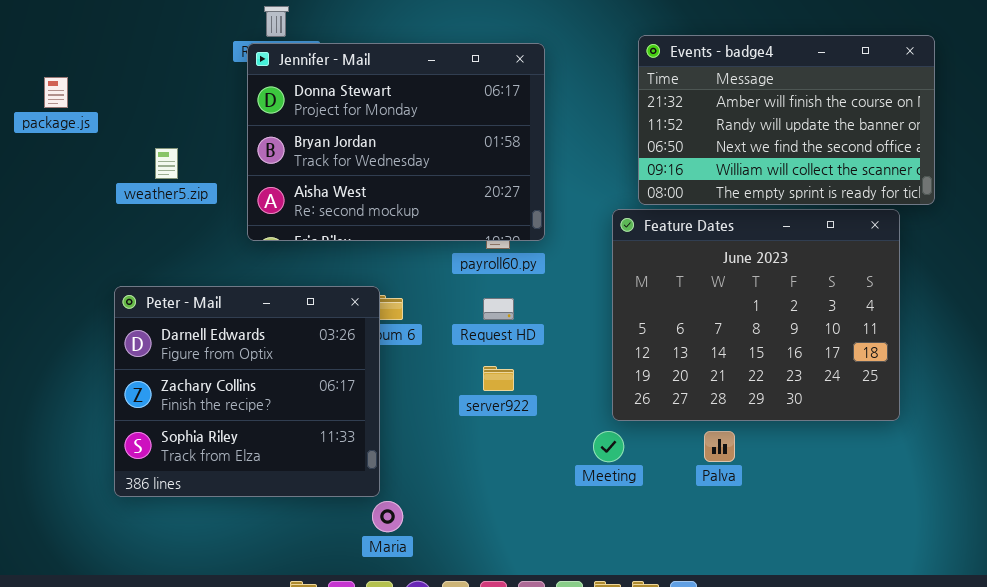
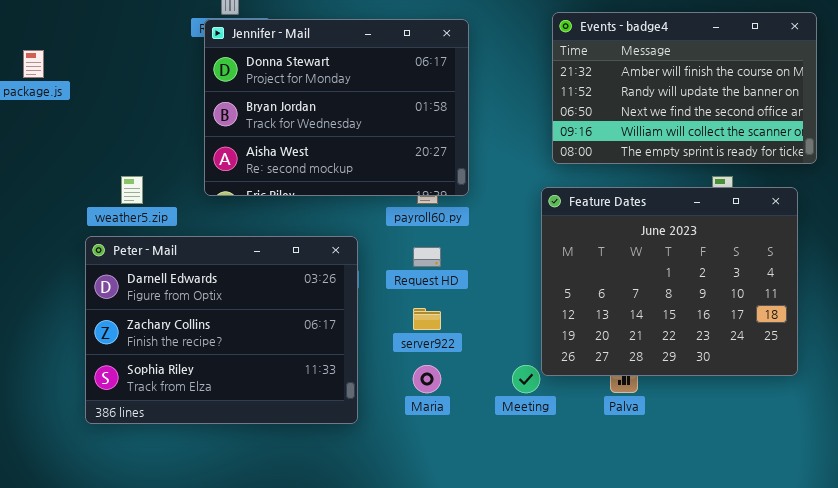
weather5.zip: [155,148,178,179] -> [121,176,143,204], moved
Feature Dates: [612,209,900,421] -> [541,187,798,376], moved
Peter - Mail: [114,286,380,497] -> [85,236,358,424], resized
Maria: [372,501,403,532] -> [413,365,441,393], moved

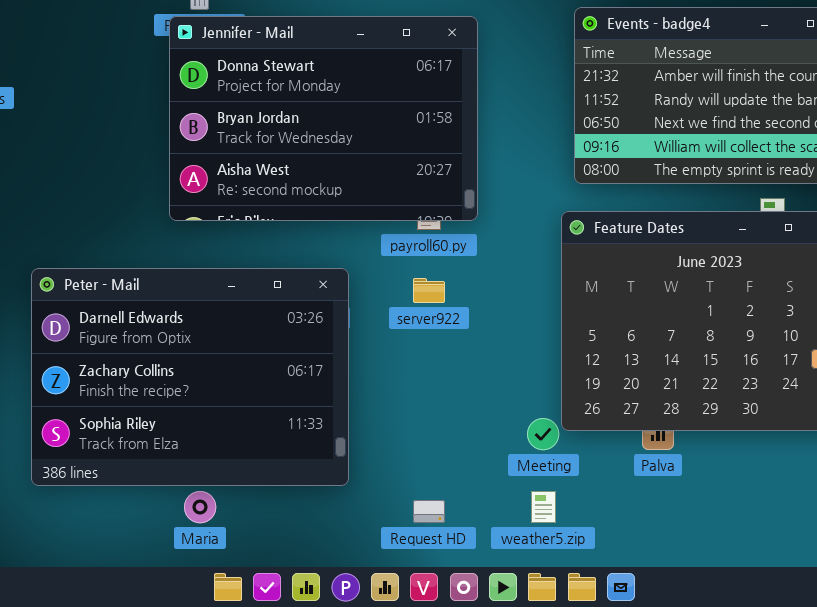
weather5.zip: [121,176,143,204] -> [531,491,556,523], moved
Request HD: [413,247,441,267] -> [413,500,445,523], moved
server922: [413,308,441,330] -> [413,278,445,303], moved
Maria: [413,365,441,393] -> [184,491,216,523], moved

